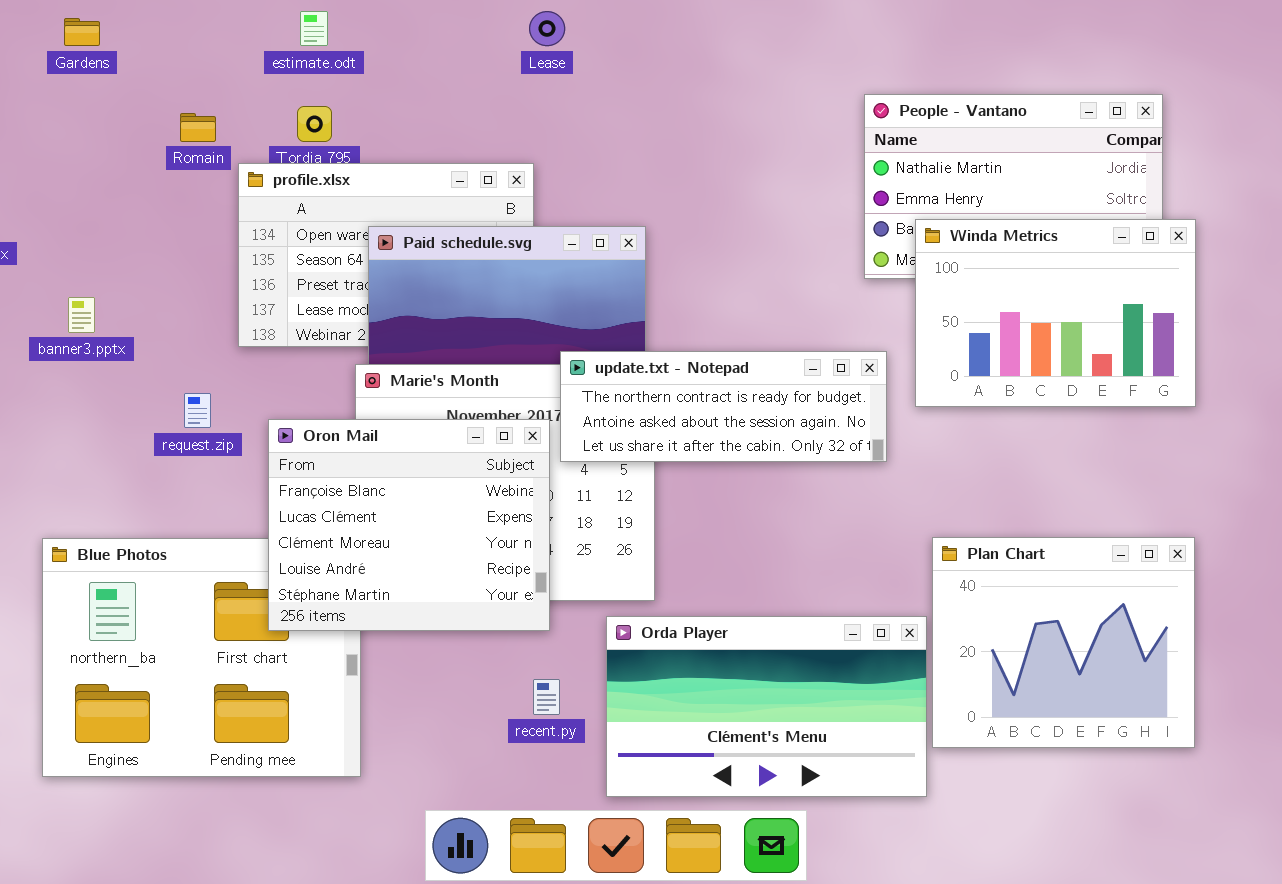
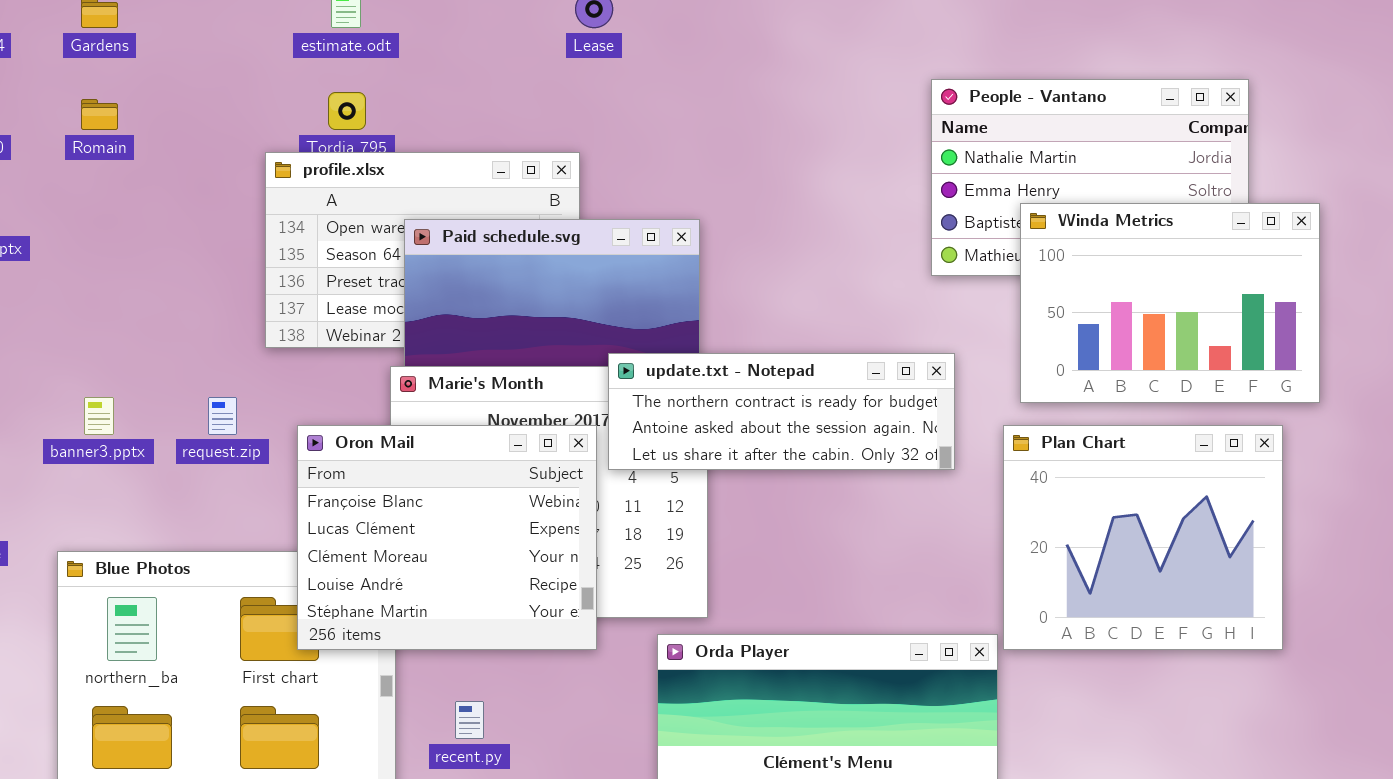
Romain: [180,113,216,142] -> [81,99,118,130], moved
Winda Metrics: [915,219,1196,407] -> [1020,203,1320,403], moved
banner3.pptx: [68,297,95,333] -> [84,397,114,435], moved
Plan Chart: [932,537,1195,748] -> [1003,425,1283,650], moved
recent.py: [533,679,560,715] -> [455,701,484,739], moved

